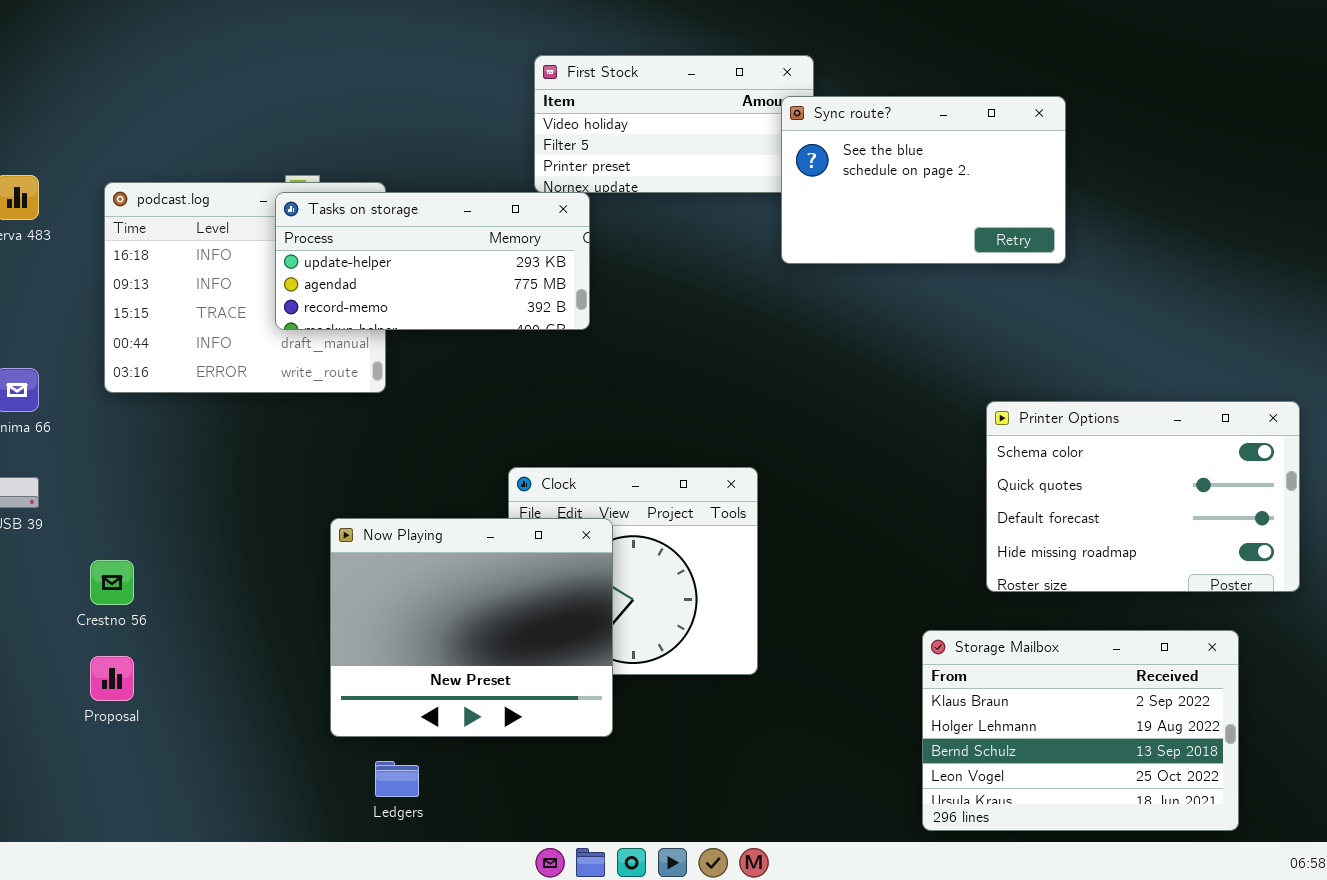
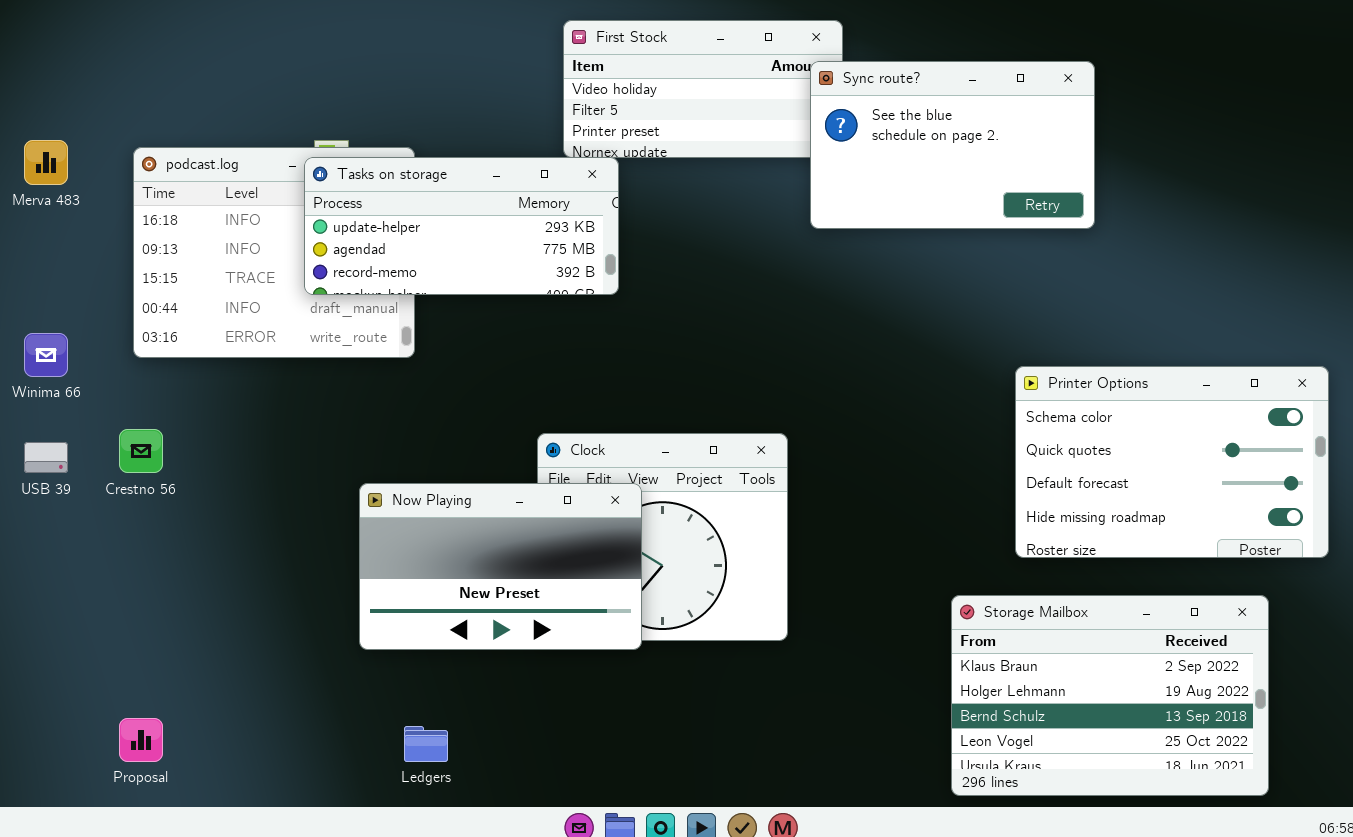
Now Playing: [330,518,613,737] -> [359,483,642,650], resized
Crestno 56: [90,560,134,605] -> [119,429,163,473], moved
Proposal: [90,656,134,701] -> [119,718,163,762], moved

